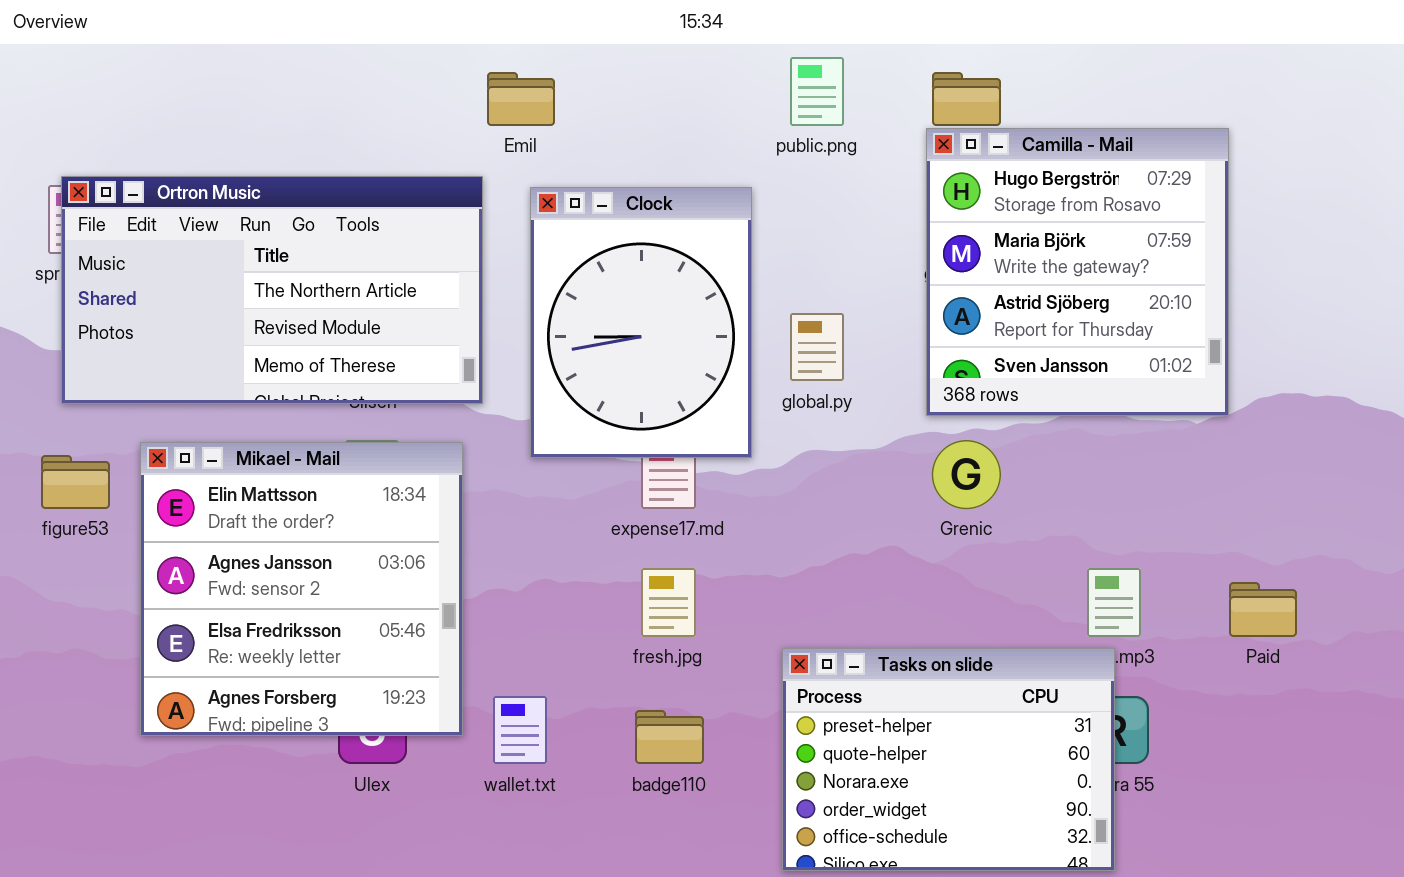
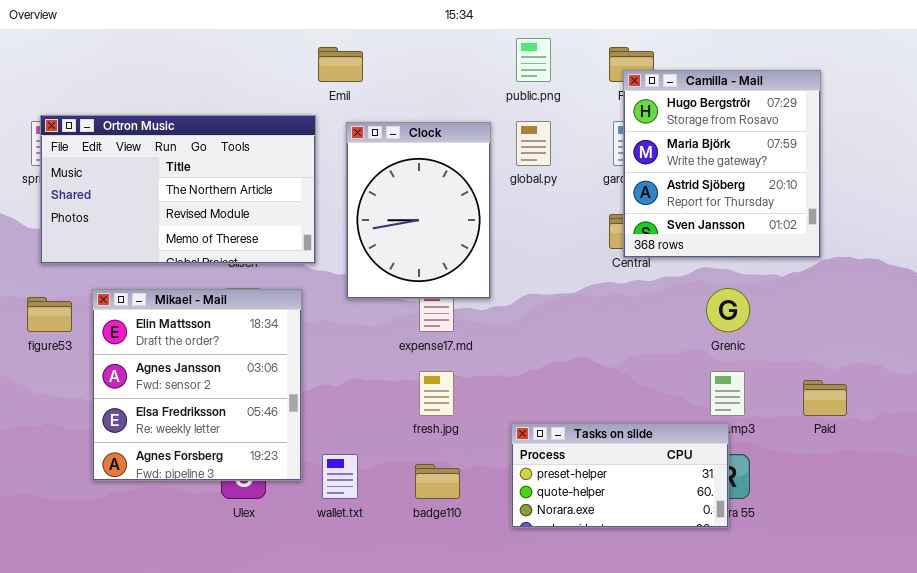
Camilla - Mail: [926,128,1229,416] -> [623,70,821,258], moved
global.py: [790,313,844,381] -> [516,121,551,166], moved
Grenic: [932,440,1001,509] -> [706,288,750,332], moved
Tasks on slide: [782,648,1115,871] -> [511,423,729,528], resized

